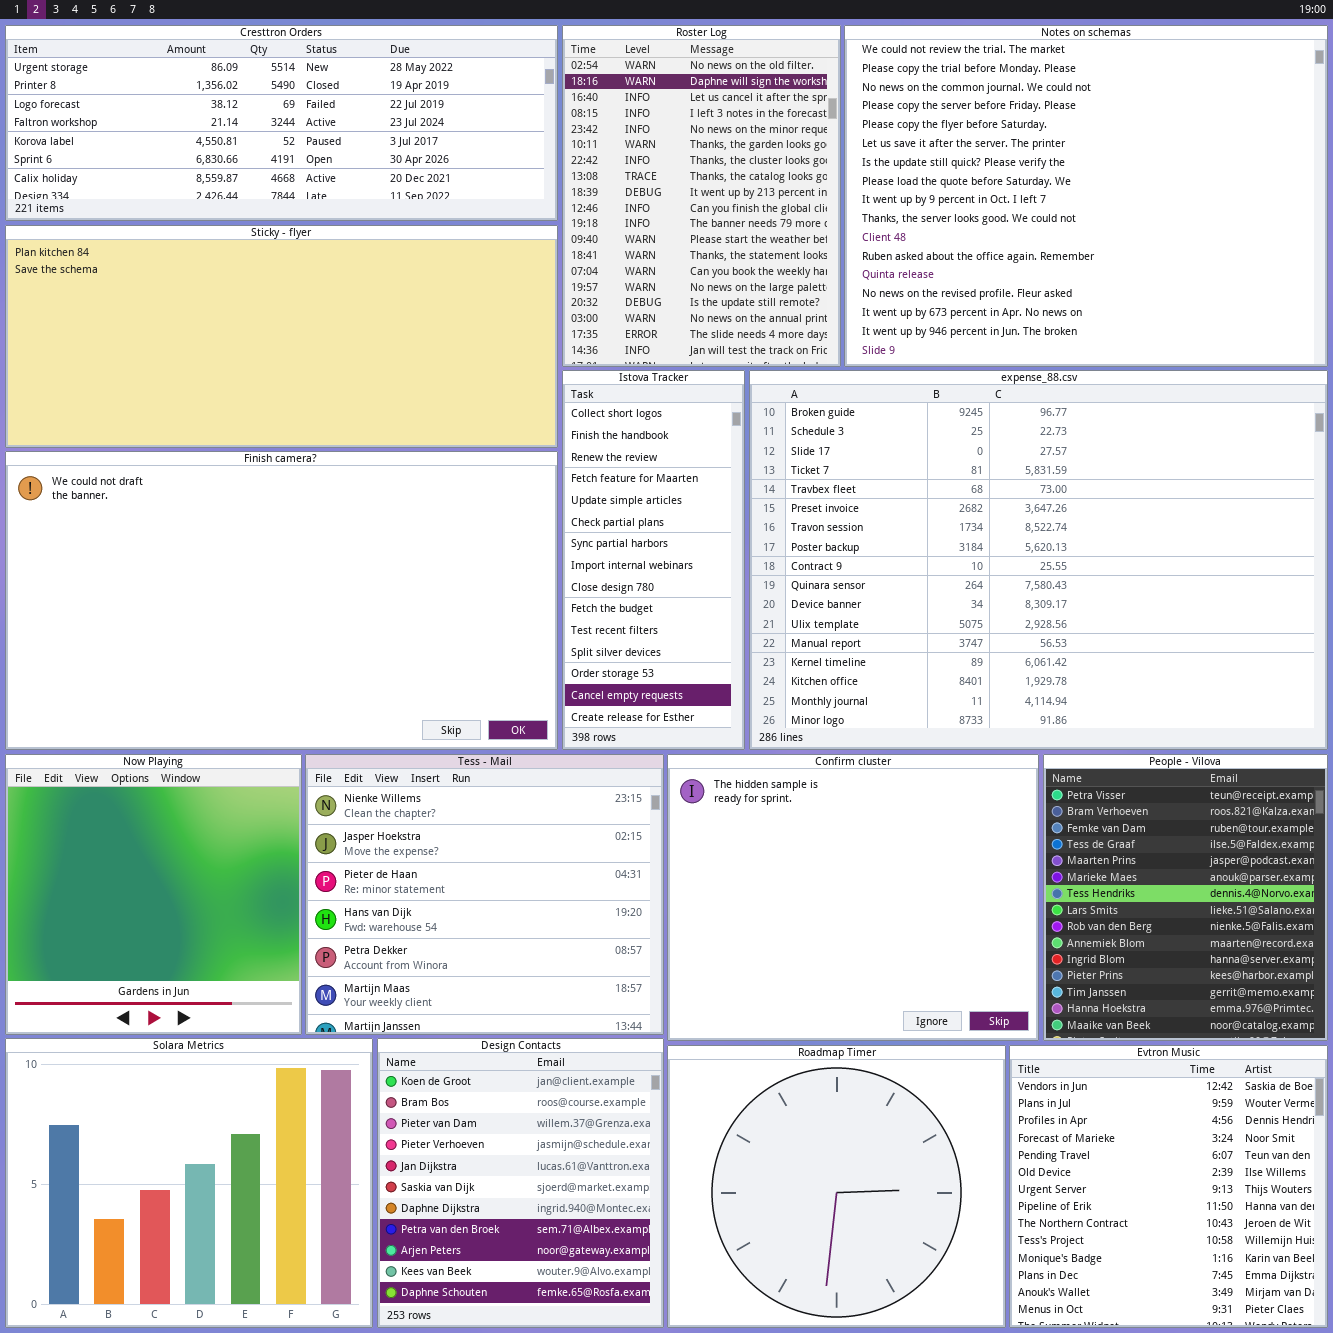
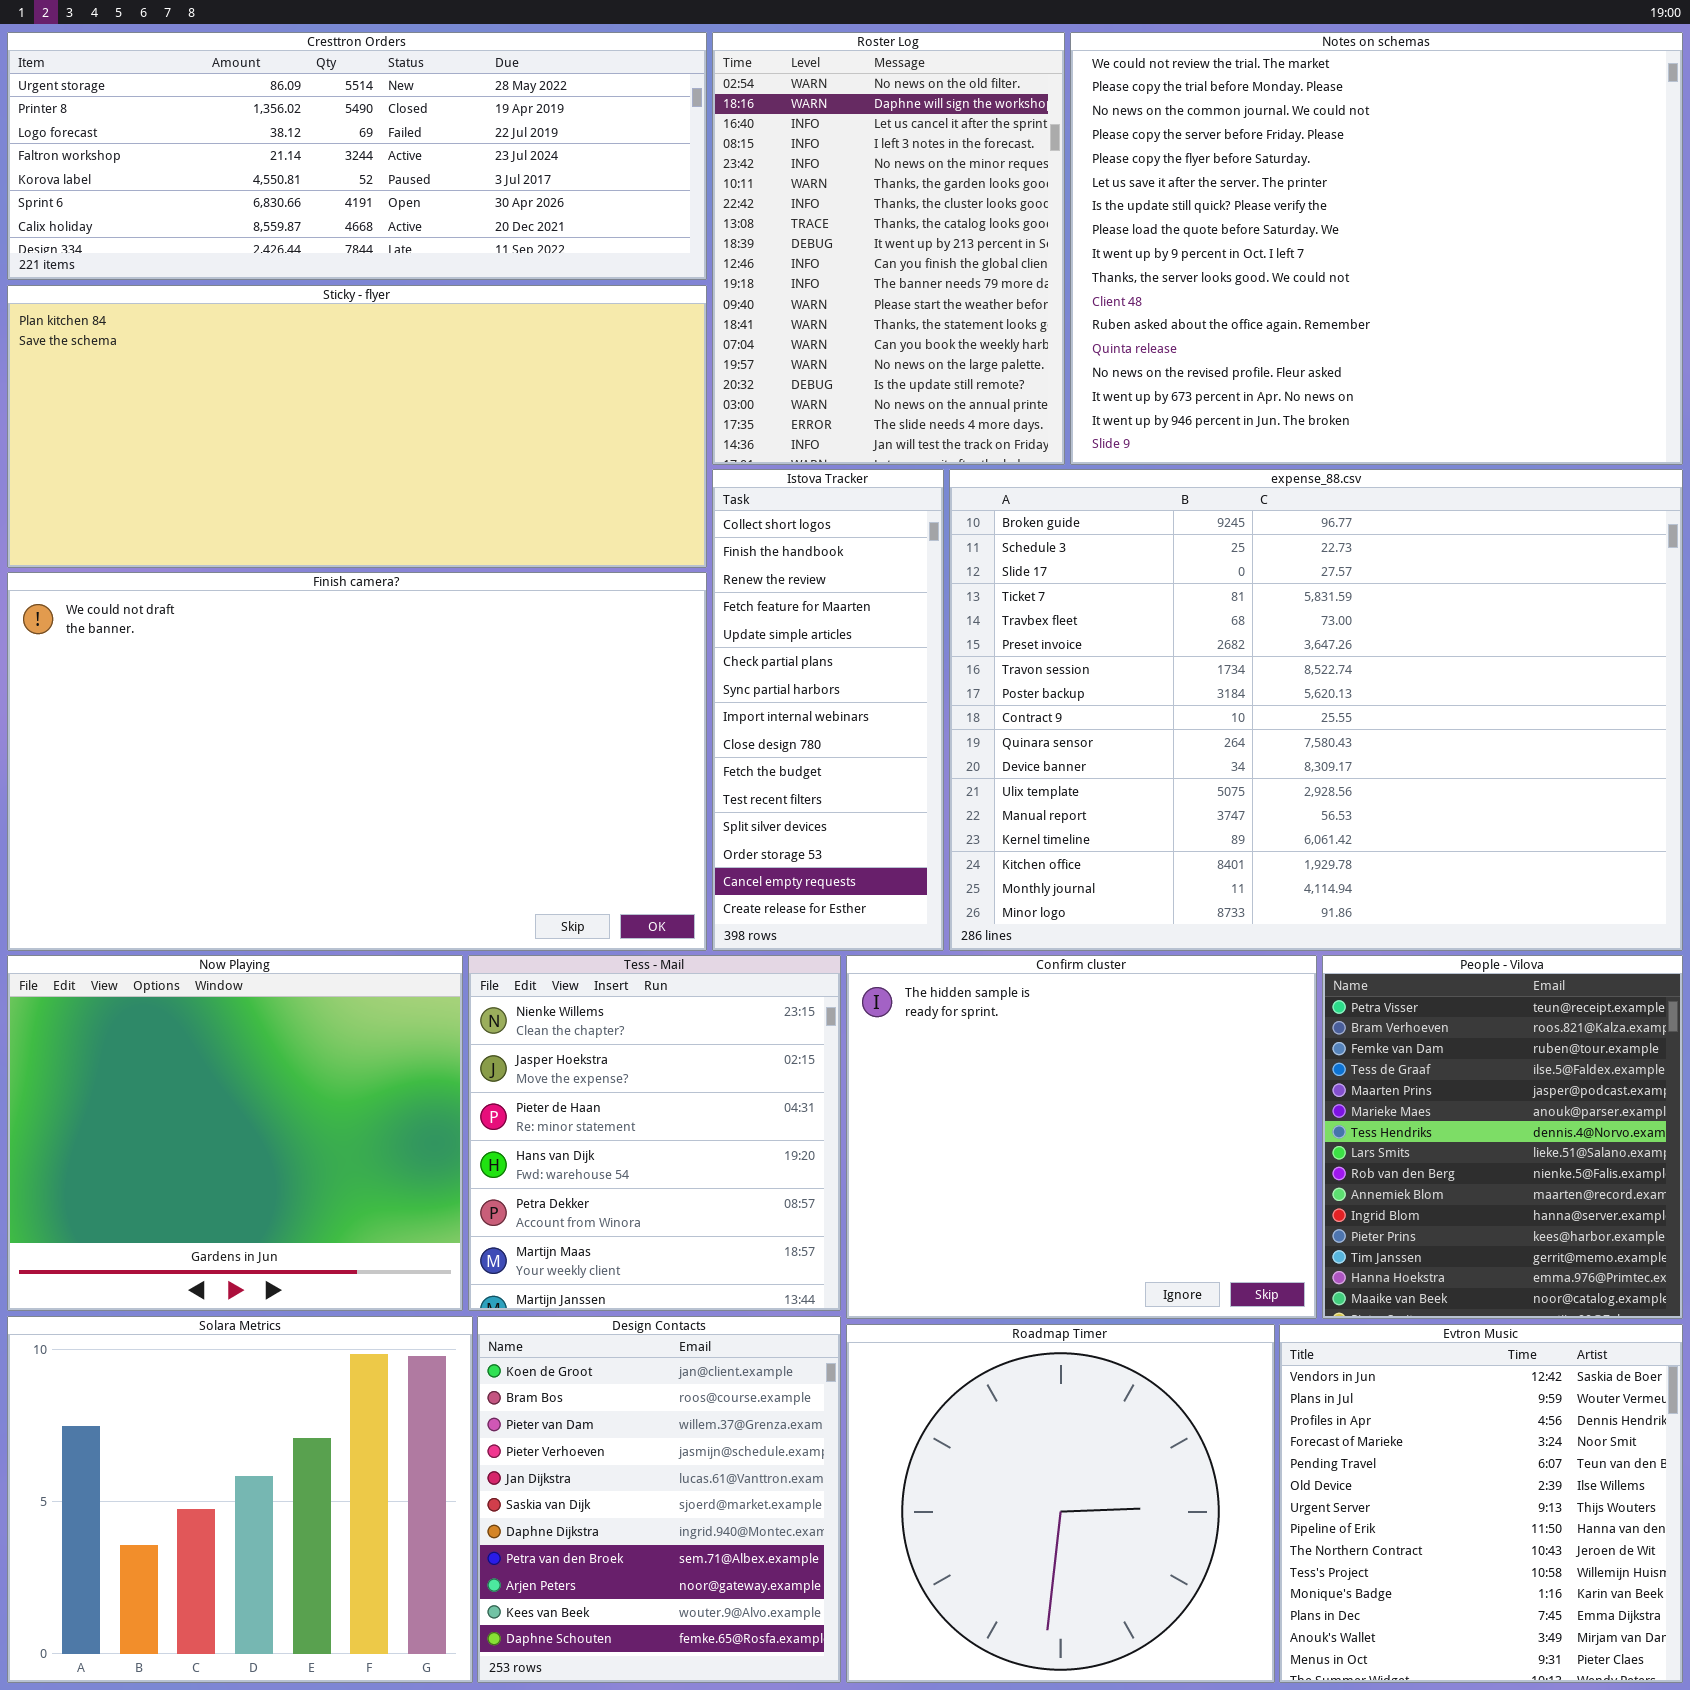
Now Playing: [5,754,302,1035] -> [7,955,463,1311], resized
Tess - Mail: [305,754,664,1035] -> [468,955,841,1311], resized

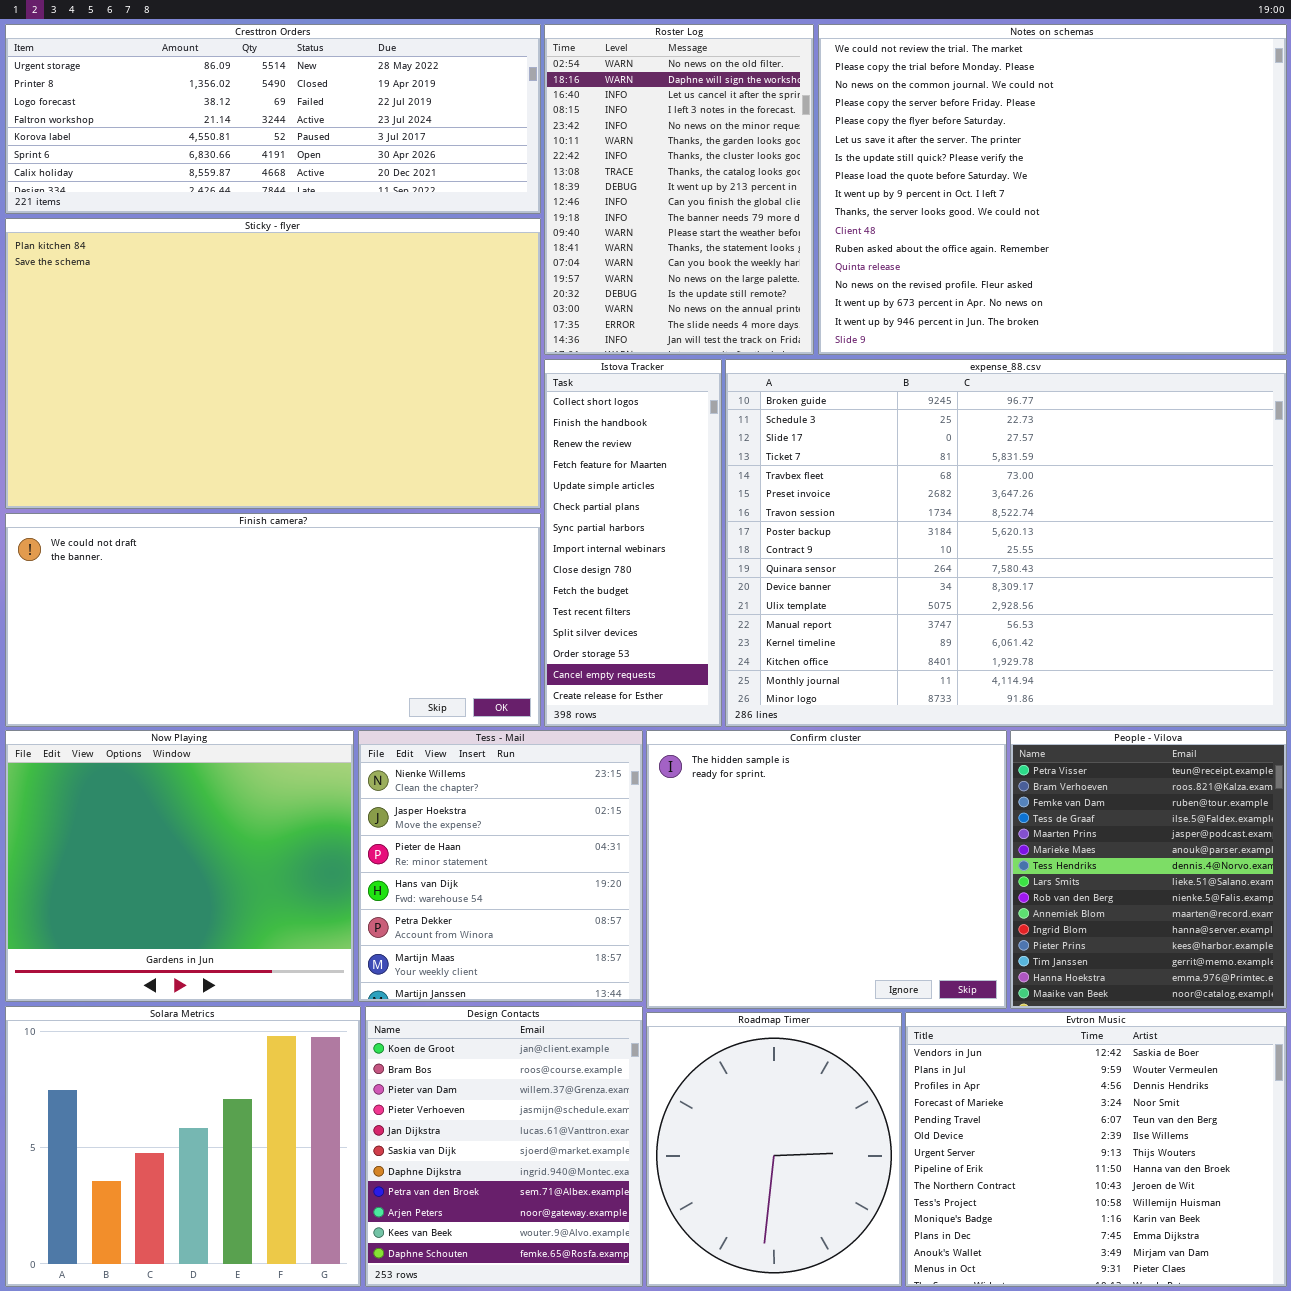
Sticky - flyer: [7,285,707,568] -> [5,218,541,509], resized
Finish camera?: [7,572,707,951] -> [5,513,541,727], resized
Roadmap Timer: [846,1324,1275,1683] -> [646,1012,902,1287], resized
Evtron Music: [1279,1324,1683,1683] -> [905,1012,1287,1287], resized

